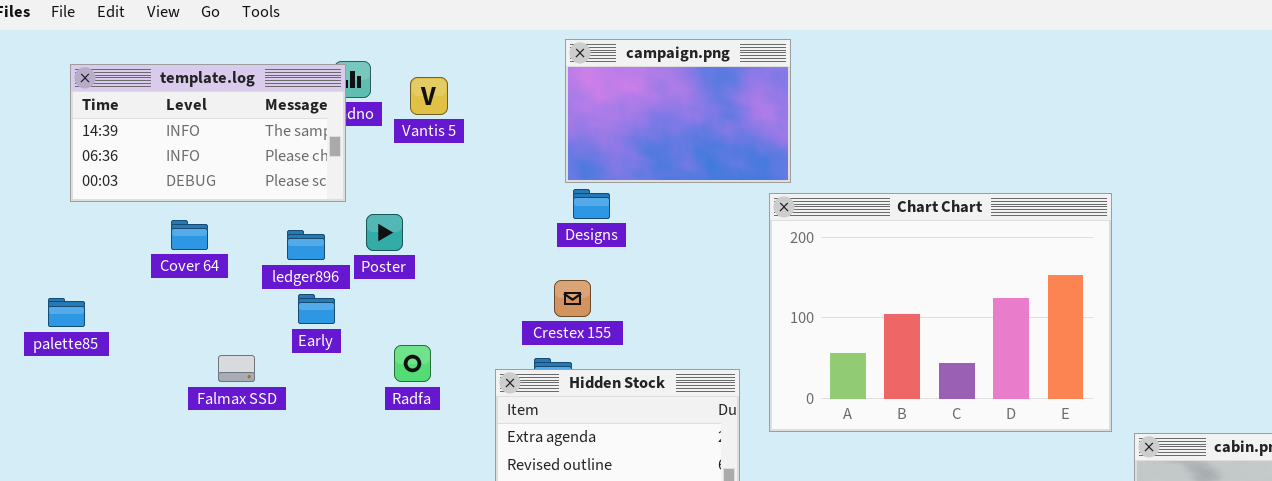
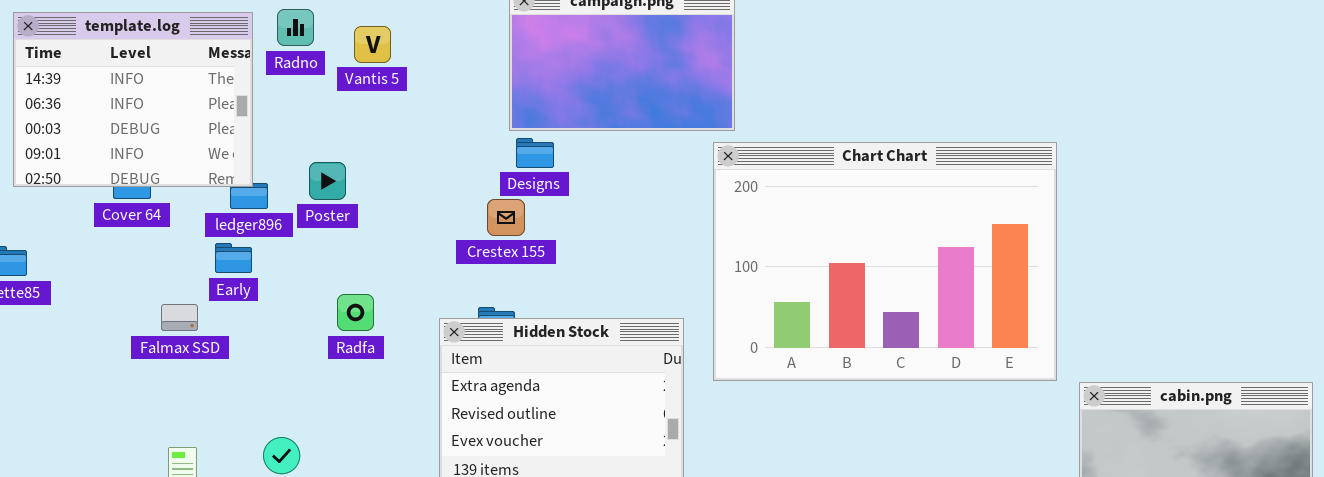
template.log: [70,64,346,202] -> [13,12,253,187], resized
Crestex 155: [554,280,591,317] -> [487,199,525,236], moved
Early: [298,294,335,324] -> [215,243,252,273], moved

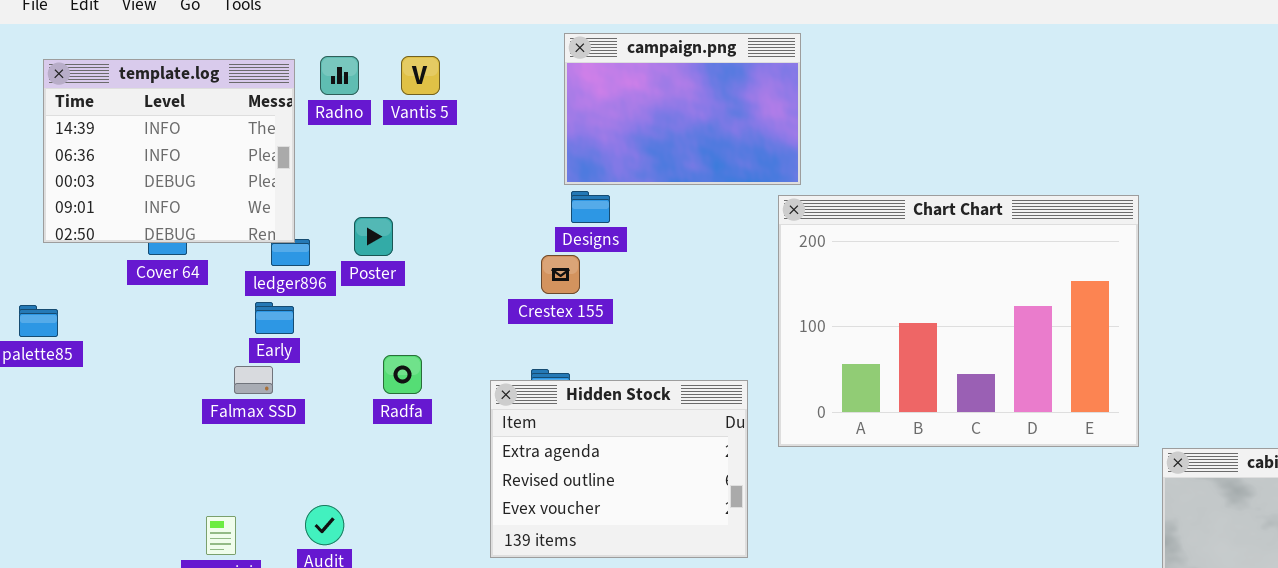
Vantis 5: [354,26,391,63] -> [401,56,440,95], moved
Falmax SSD: [161,304,198,331] -> [234,366,273,394], moved

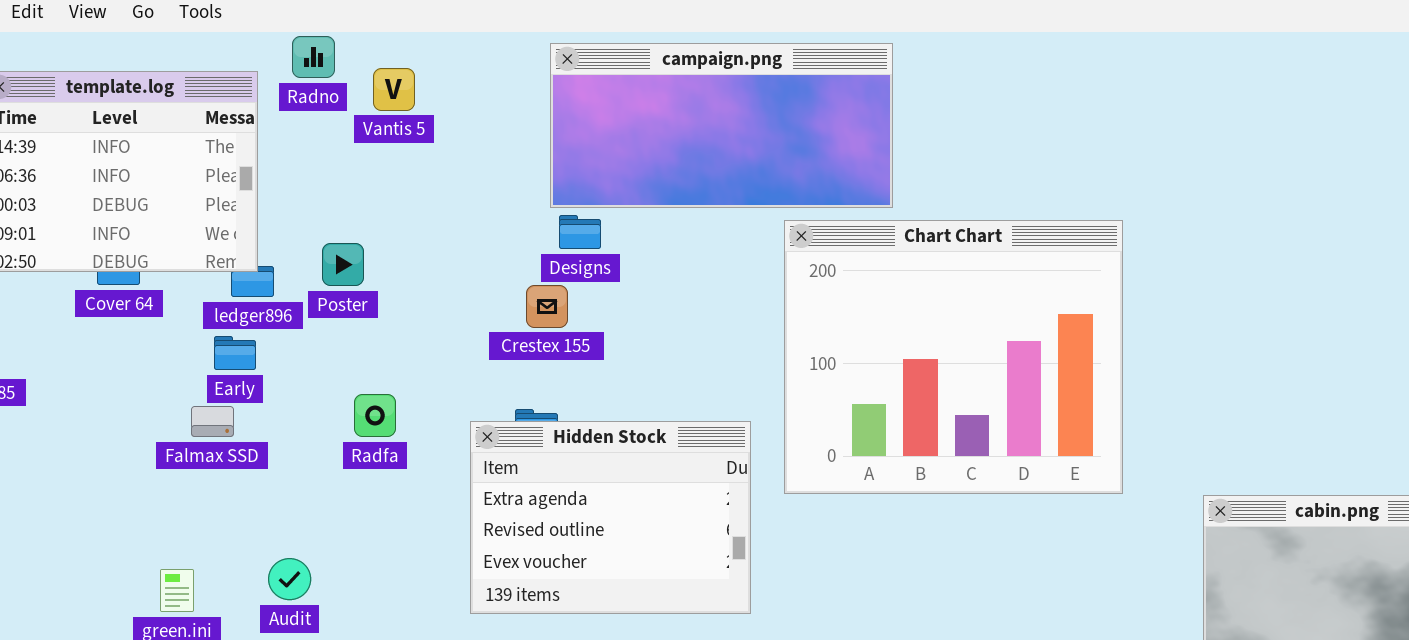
campaign.png: [564,33,801,185] -> [550,43,893,208], resized
Radno: [320,56,359,95] -> [292,36,335,78], moved
Chart Chart: [778,195,1139,447] -> [784,220,1123,494], resized

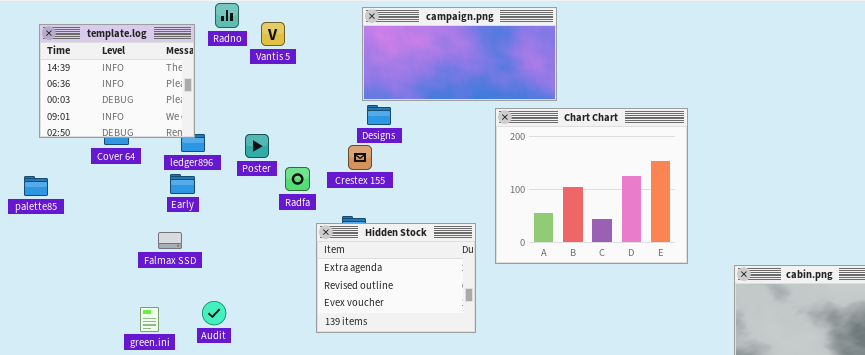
Poster: [322,243,364,286] -> [245,134,269,158], moved
Radfa: [354,394,396,437] -> [285,167,310,191], moved
Falmax SSD: [191,406,234,437] -> [158,232,182,249], moved

